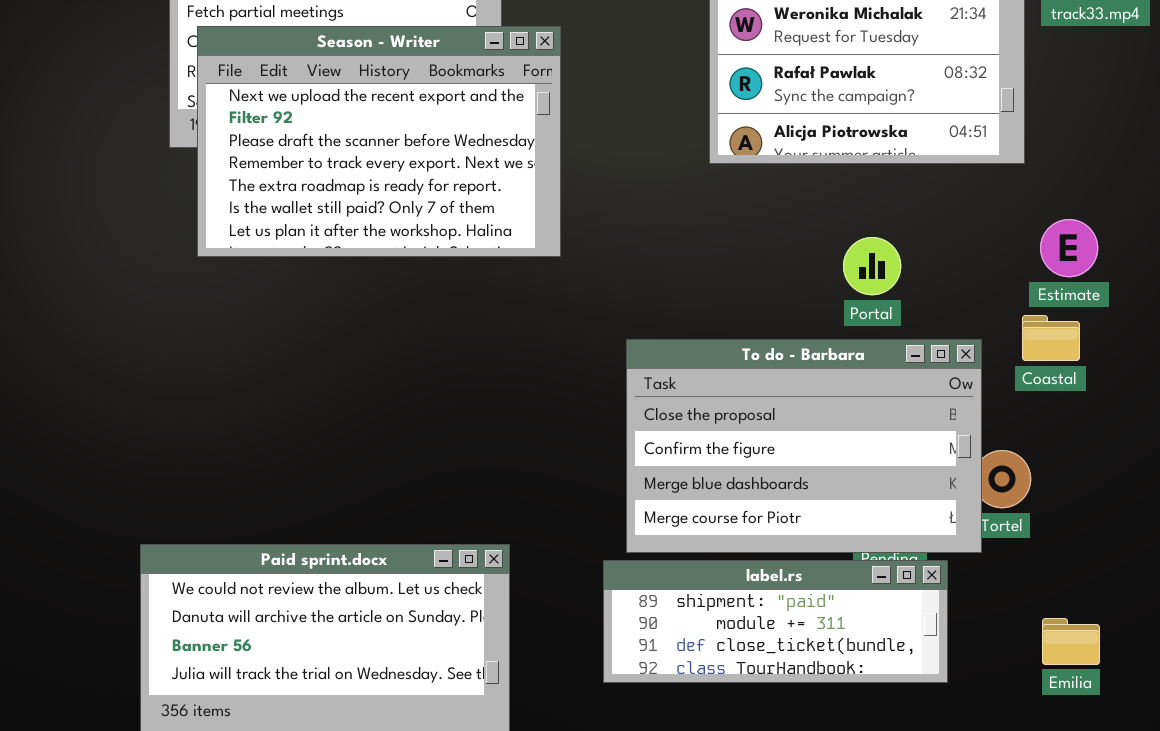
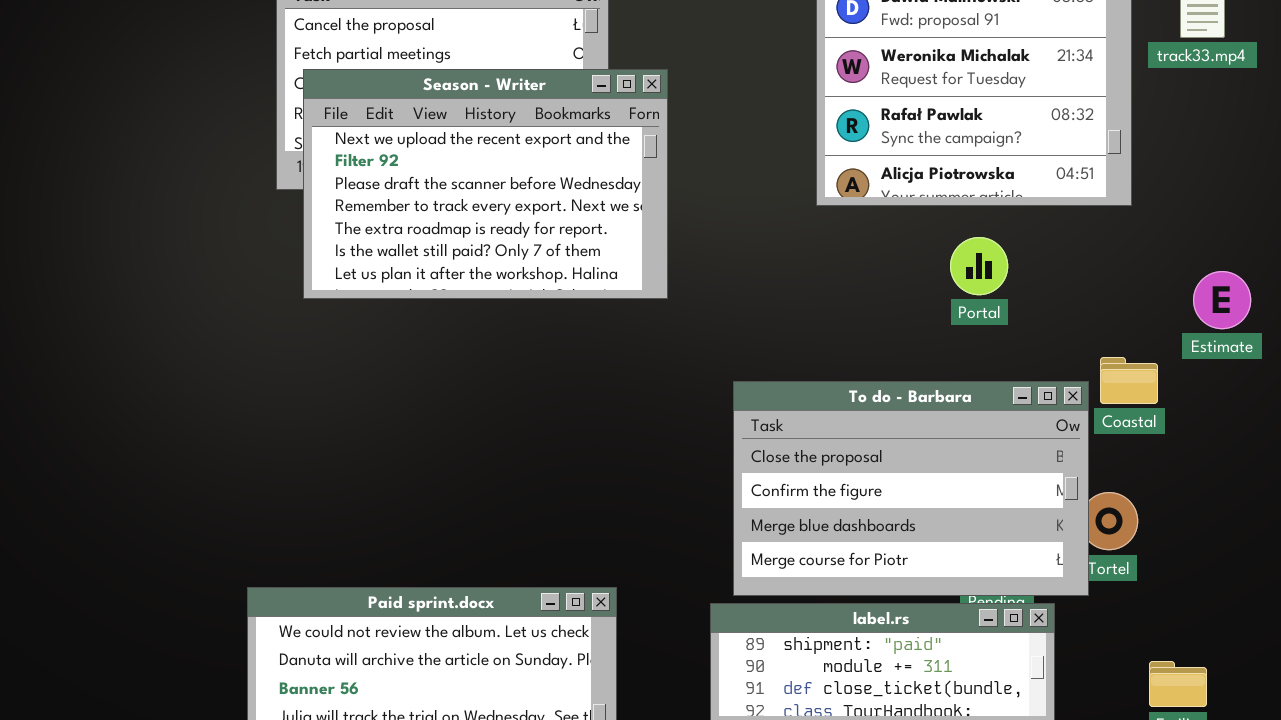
Estimate: [1040,219,1098,277] -> [1193,271,1251,329], moved
Portal: [843,237,901,295] -> [950,237,1008,295], moved
Coastal: [1022,315,1080,361] -> [1100,357,1158,404], moved

